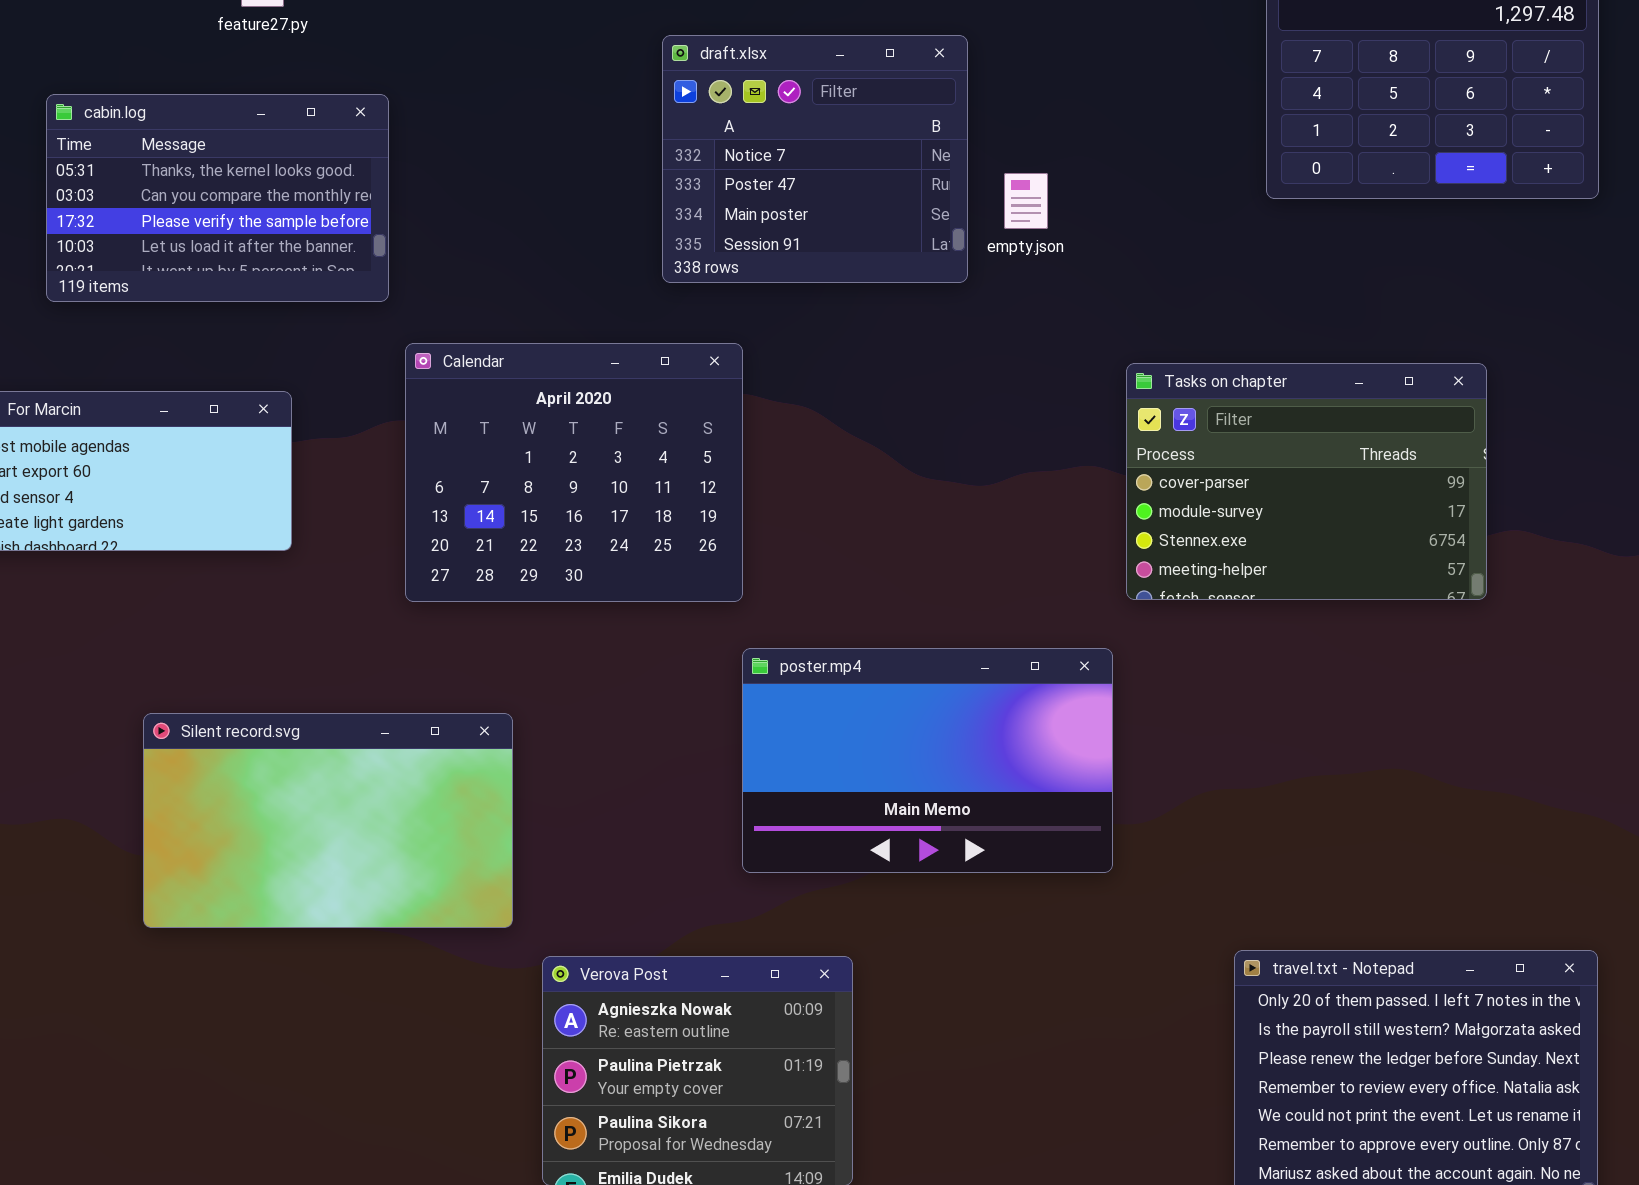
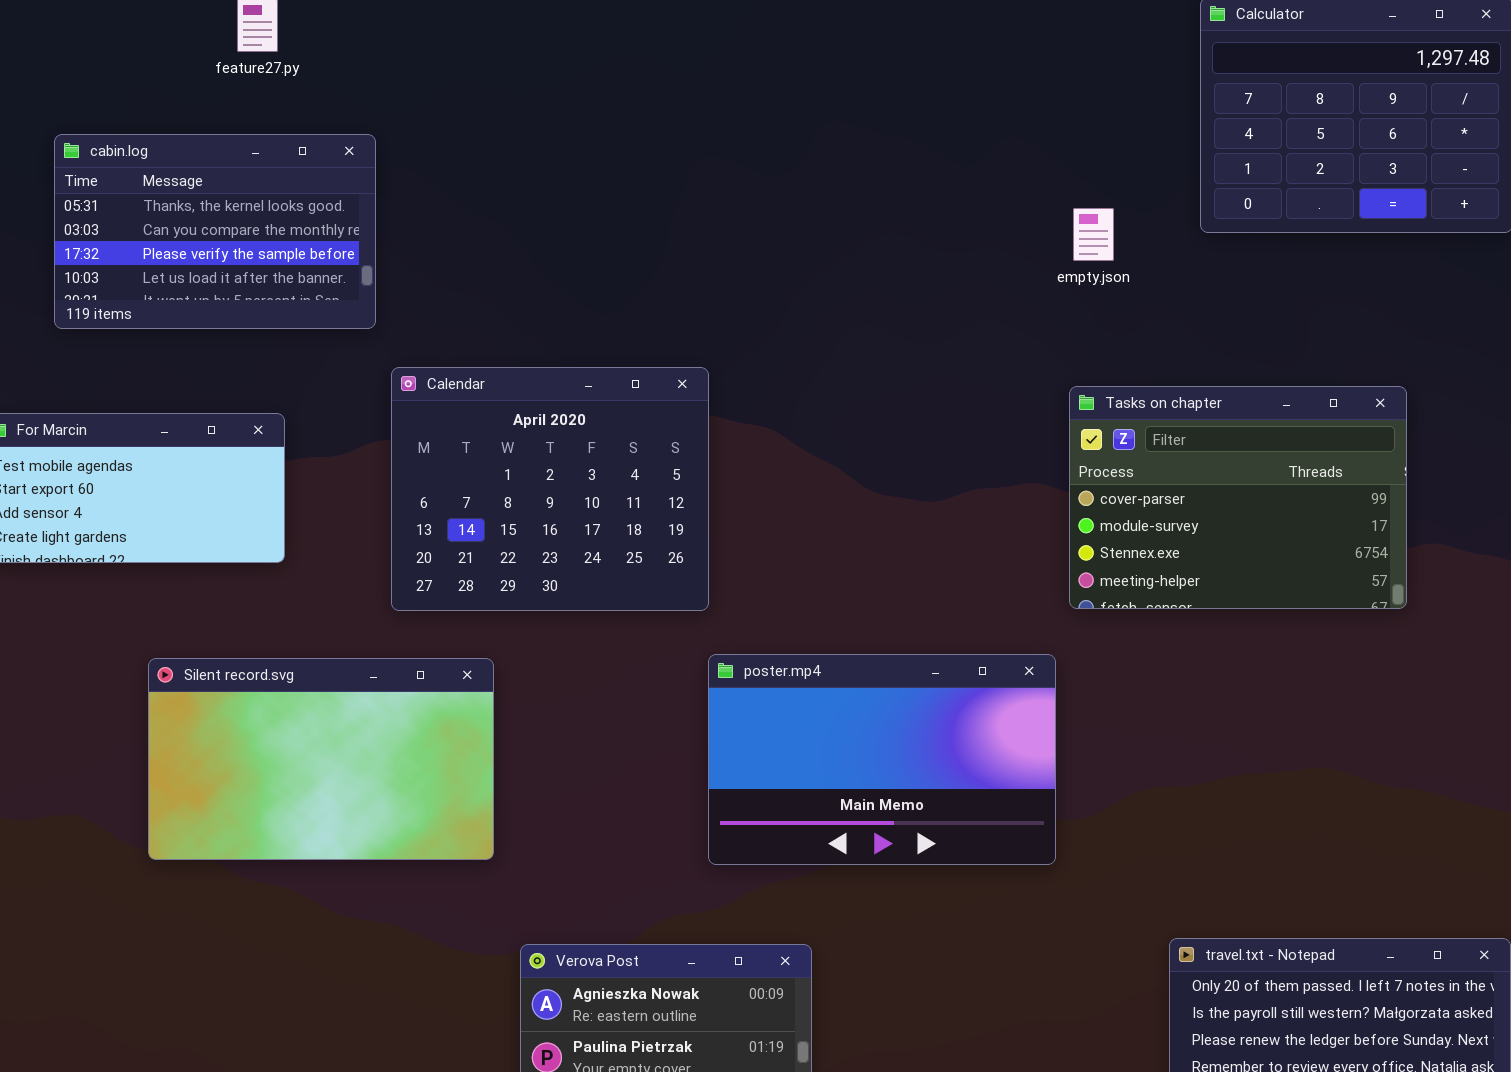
draft.xlsx: [662,35,968,283] -> none, closed
empty.json: [1004,173,1048,229] -> [1073,208,1114,261], moved
Silent record.svg: [143,713,513,928] -> [148,658,494,860], moved

